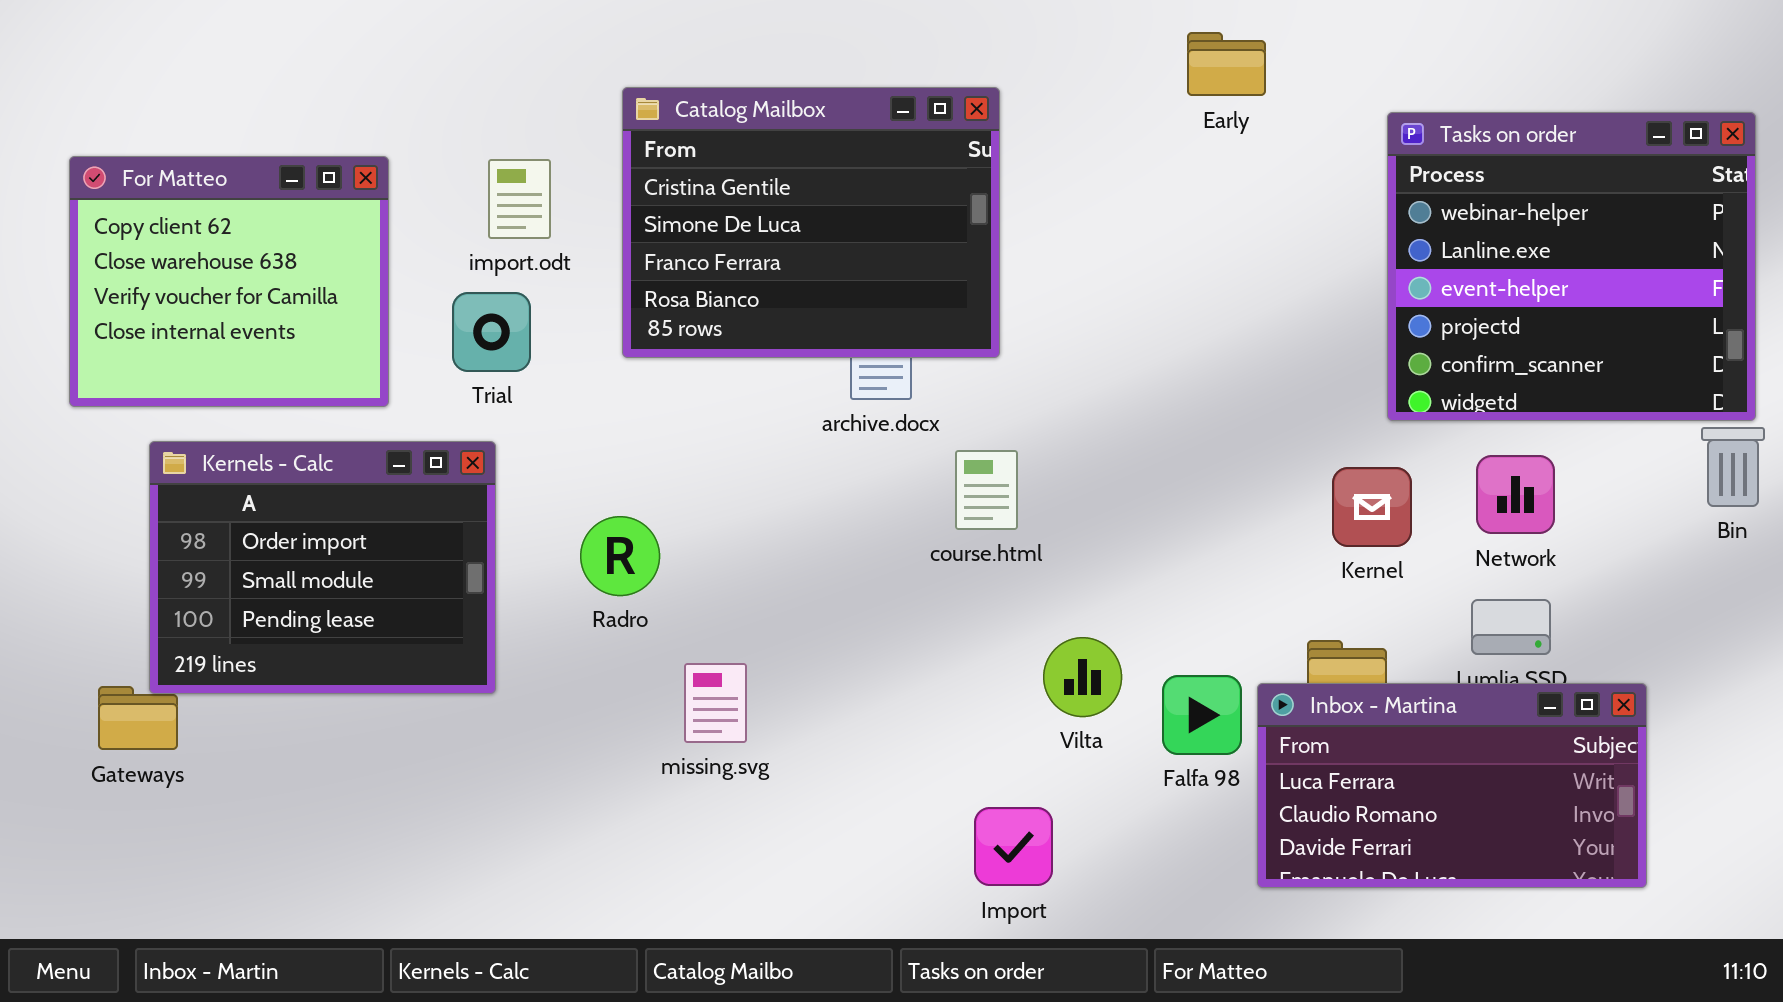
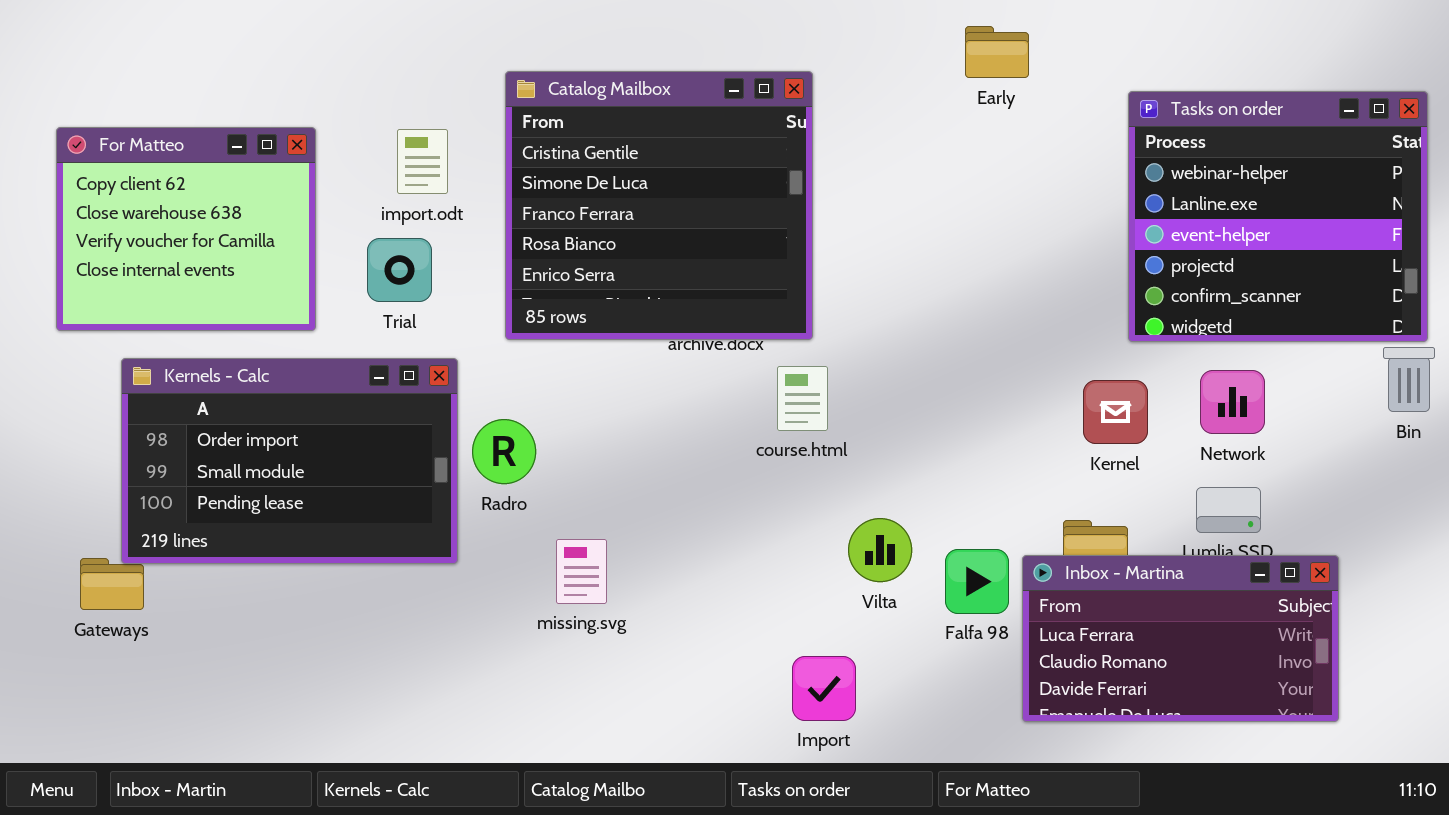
Catalog Mailbox: [622,87,1000,358] -> [505,71,813,340], resized
Kernels - Calc: [149,441,496,694] -> [121,358,458,564], resized

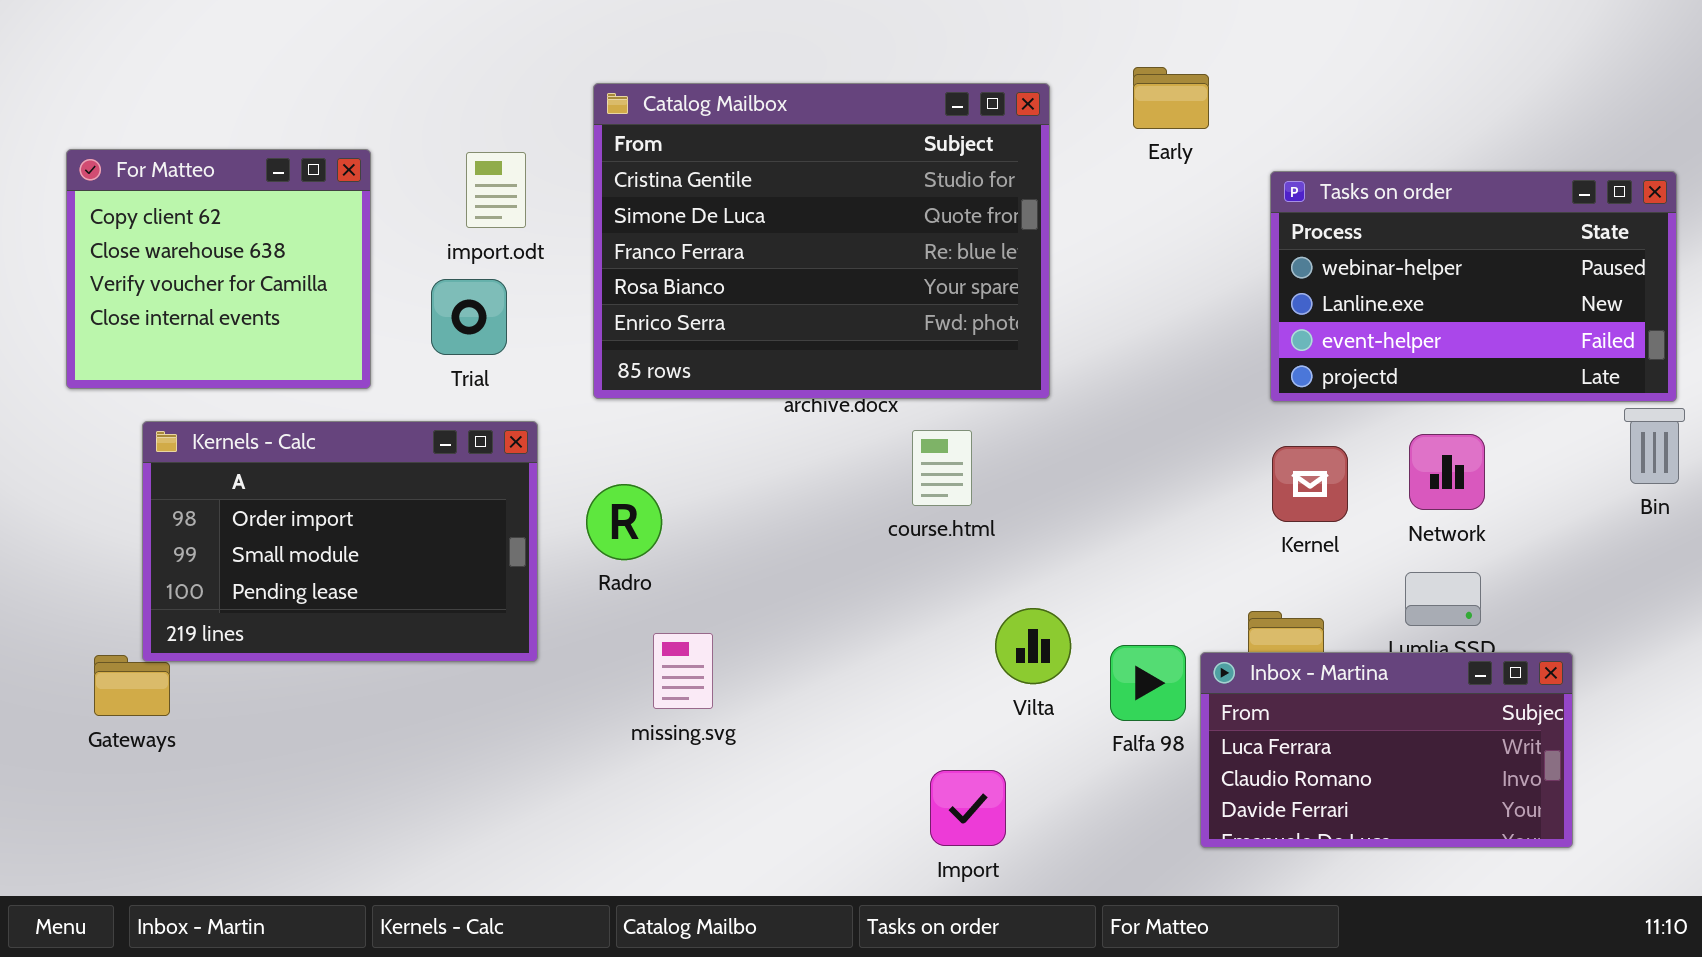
Early: [965,26,1029,78] -> [1133,67,1209,129], moved
Catalog Mailbox: [505,71,813,340] -> [593,83,1050,399], resized
Tasks on order: [1128,91,1428,342] -> [1270,171,1677,402], resized
Radro: [472,419,536,484] -> [586,484,662,560], moved

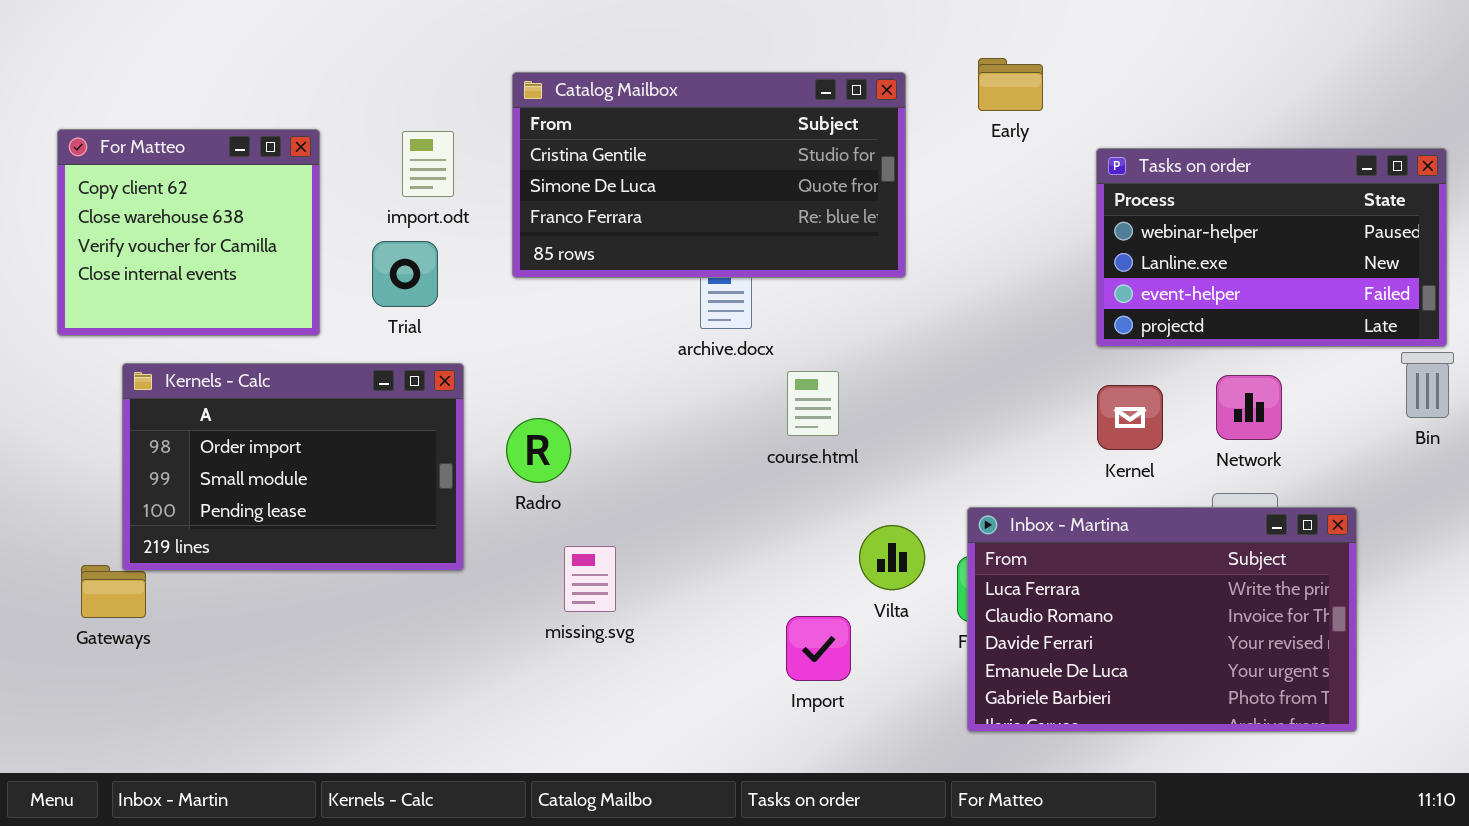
Catalog Mailbox: [593,83,1050,399] -> [512,72,906,278], resized
Inbox - Martina: [1200,652,1573,848] -> [967,507,1357,732], resized
Import: [930,770,1006,846] -> [786,616,851,681], moved

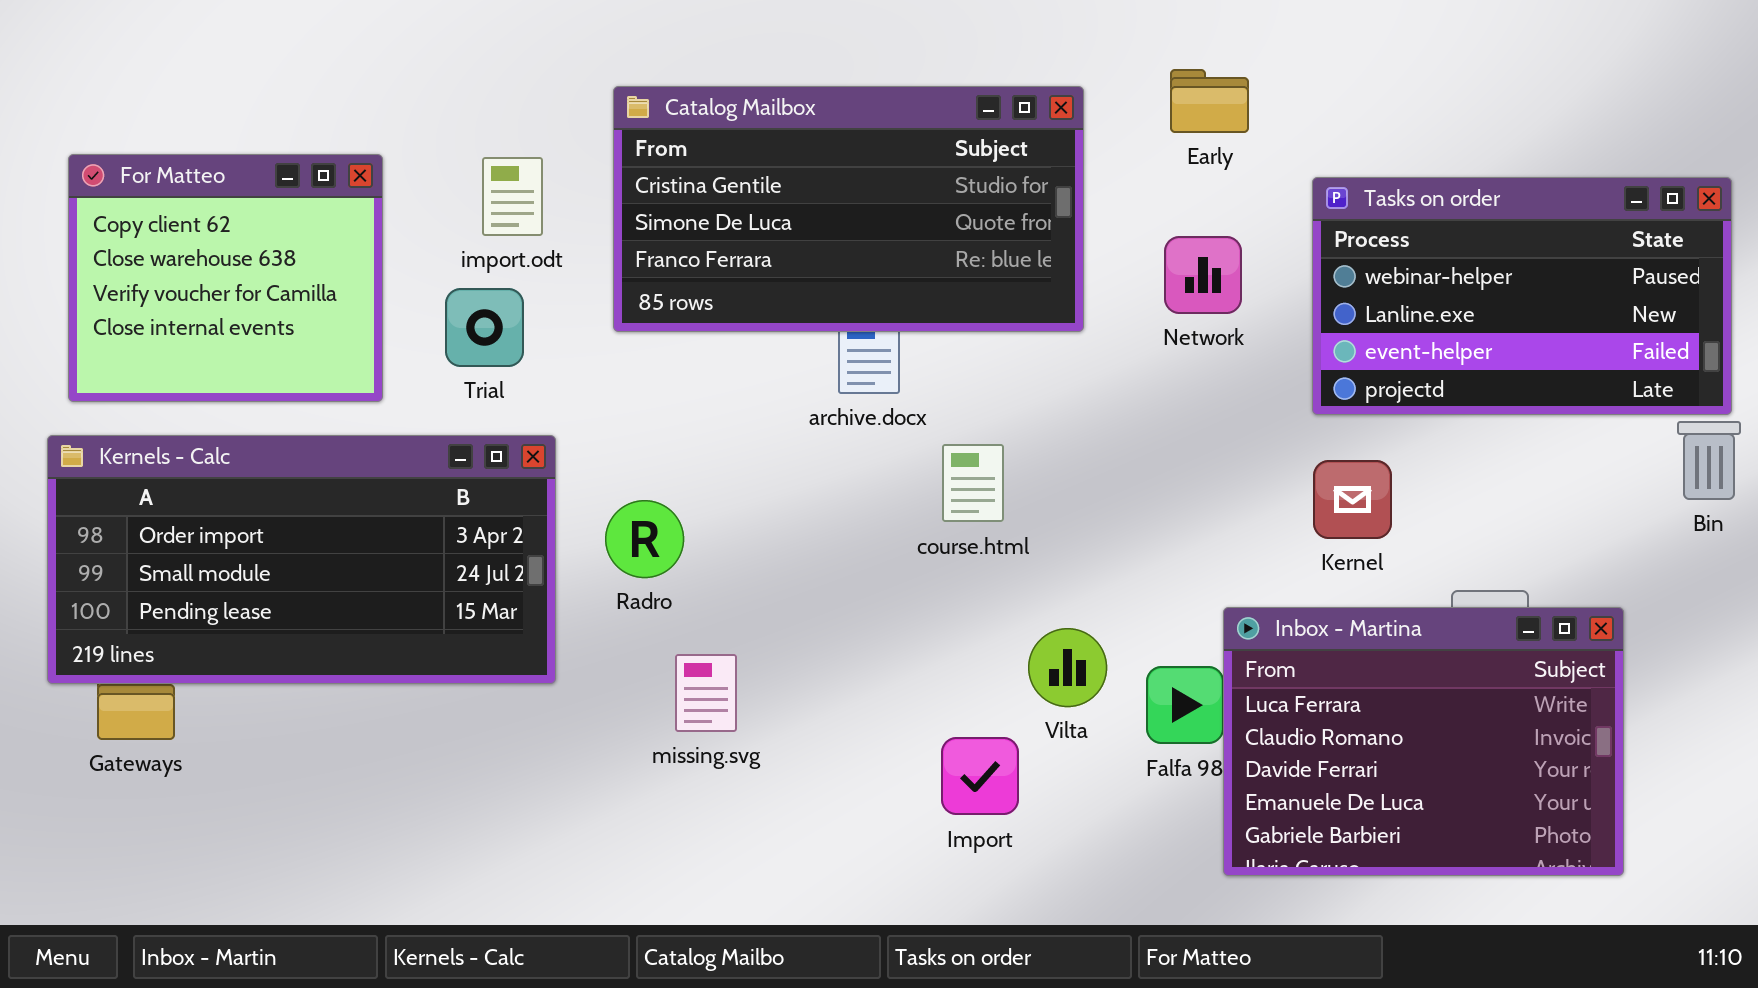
Kernels - Calc: [122,363,464,571] -> [47,435,556,684], resized
Network: [1216,375,1282,440] -> [1164,236,1242,314], moved
Inbox - Martina: [967,507,1357,732] -> [1223,607,1624,876], resized

